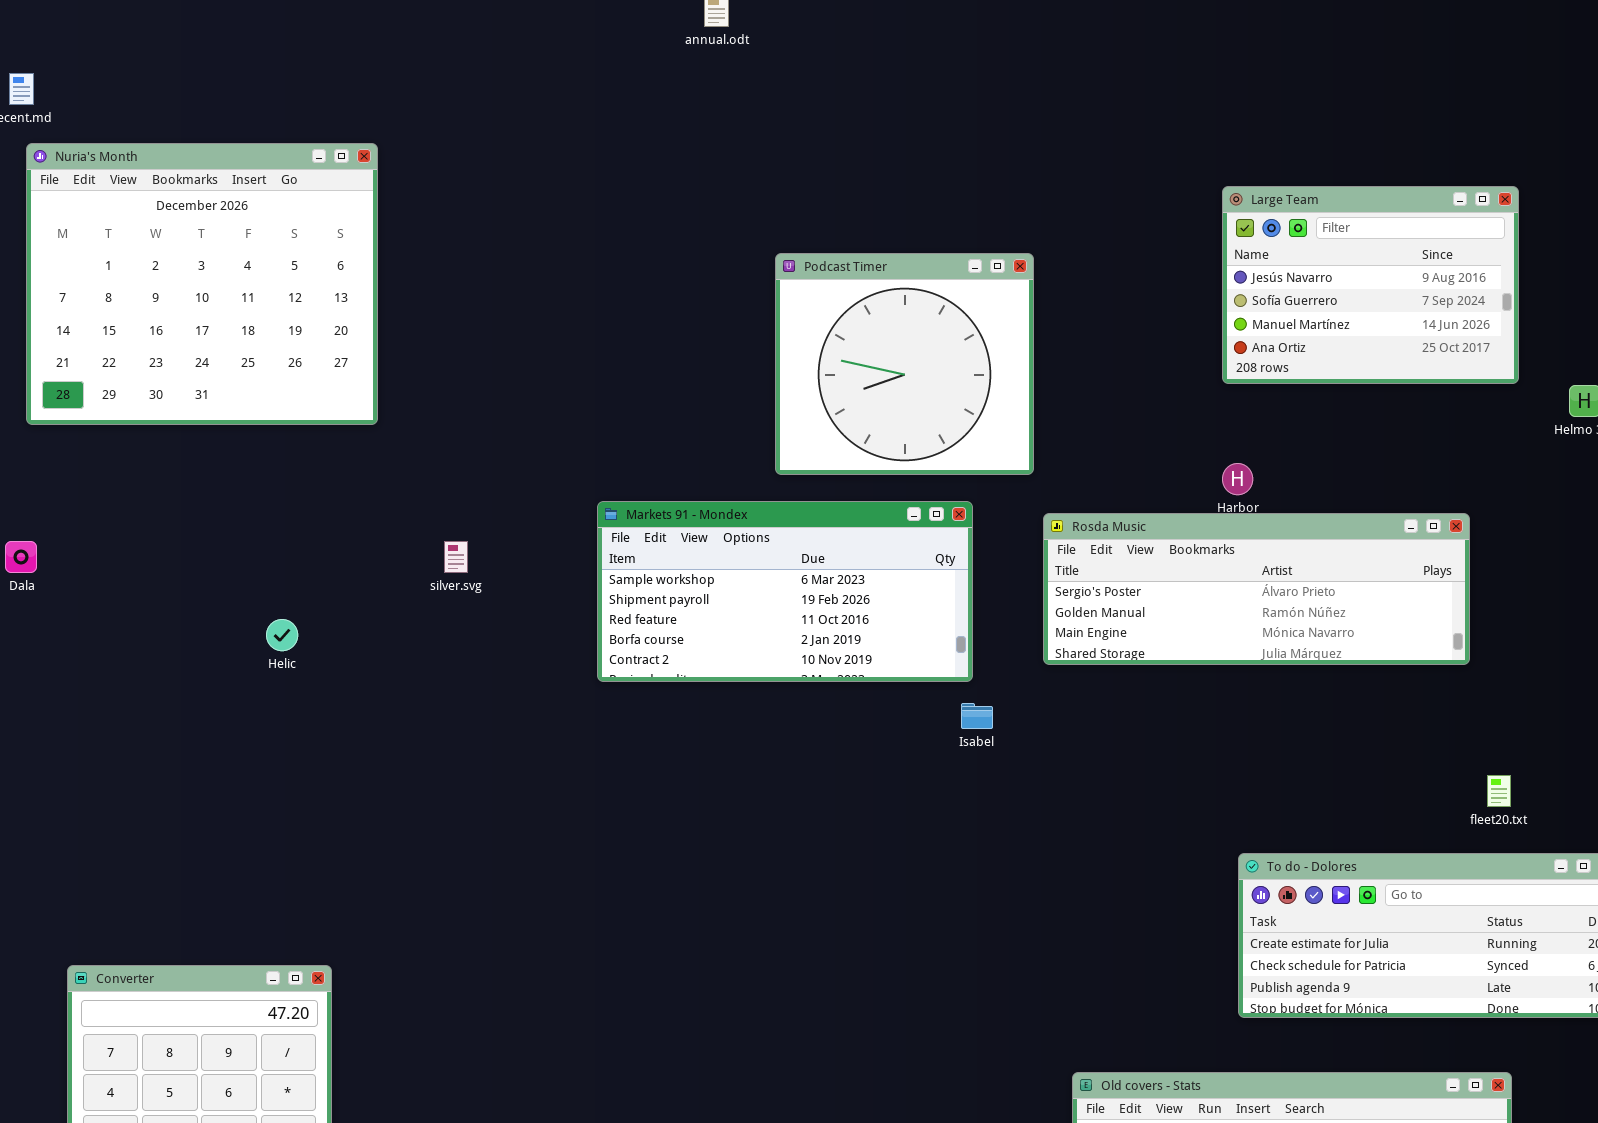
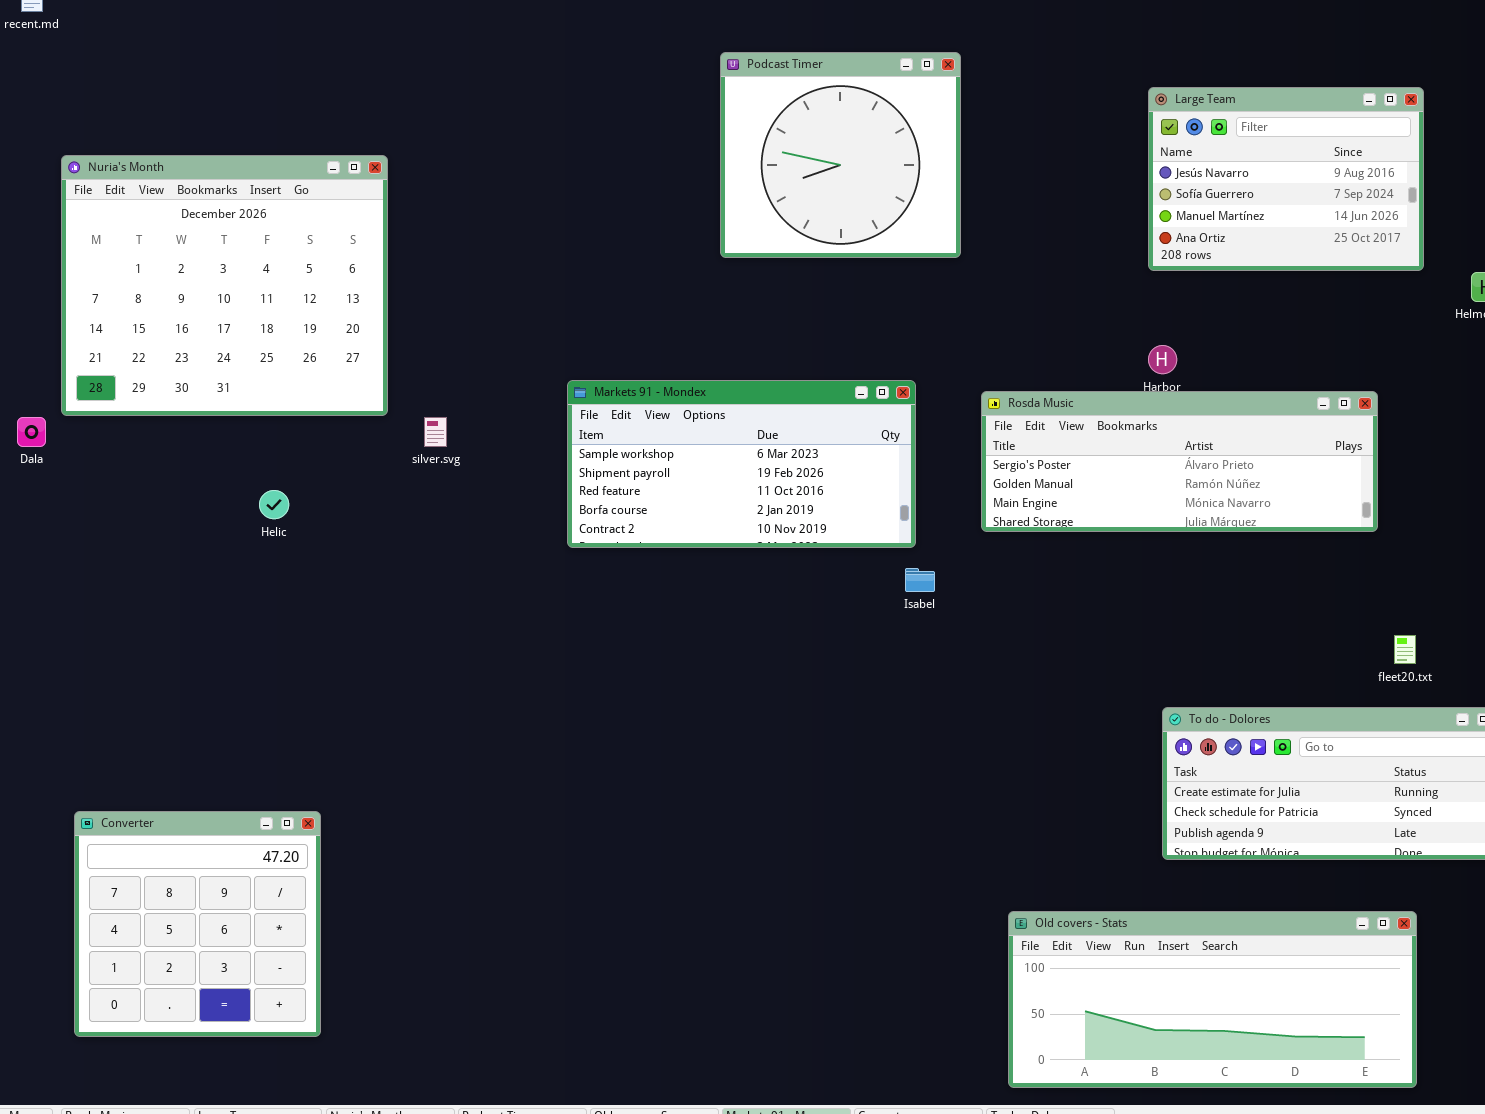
Nuria's Month: [26,143,378,425] -> [61,155,388,416], moved
Podcast Timer: [775,253,1034,475] -> [720,52,961,258], moved

